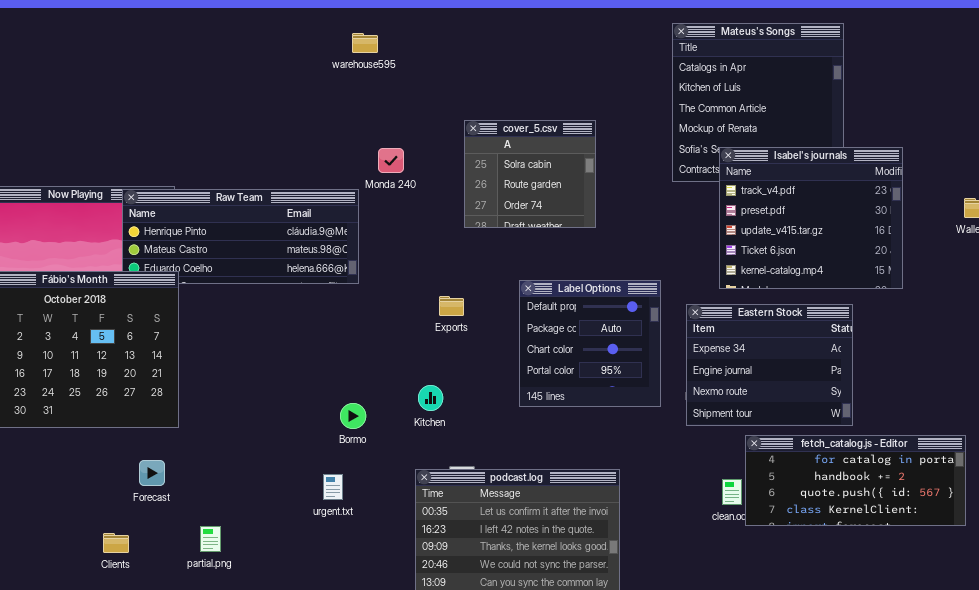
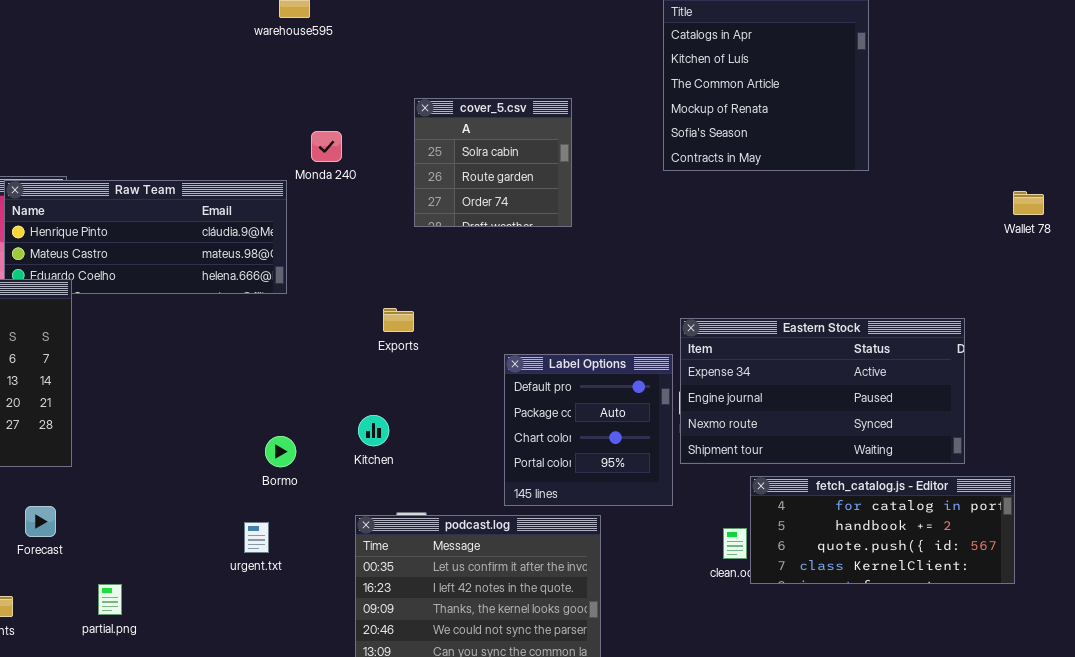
Isabel's journals: [719,147,903,289] -> none, closed
Label Options: [519,280,661,407] -> [504,354,673,506], moved
Eastern Stock: [686,304,853,426] -> [680,318,965,464], resized

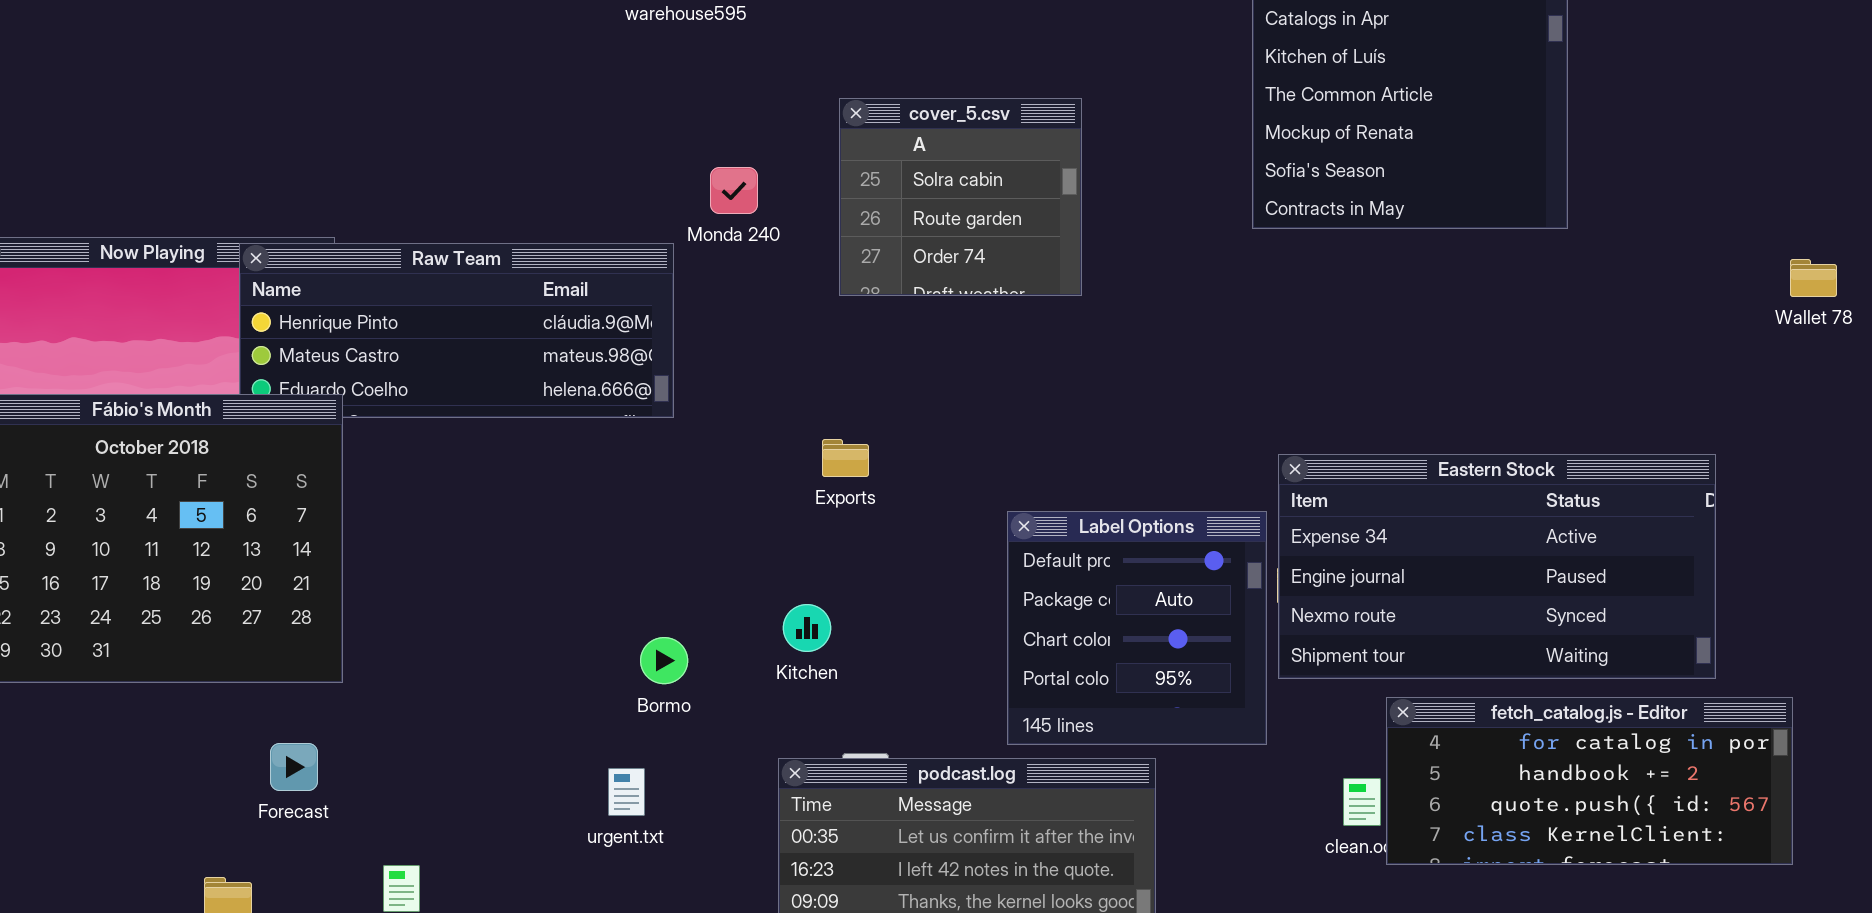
cover_5.csv: [414,98,572,227] -> [839,98,1082,296], moved

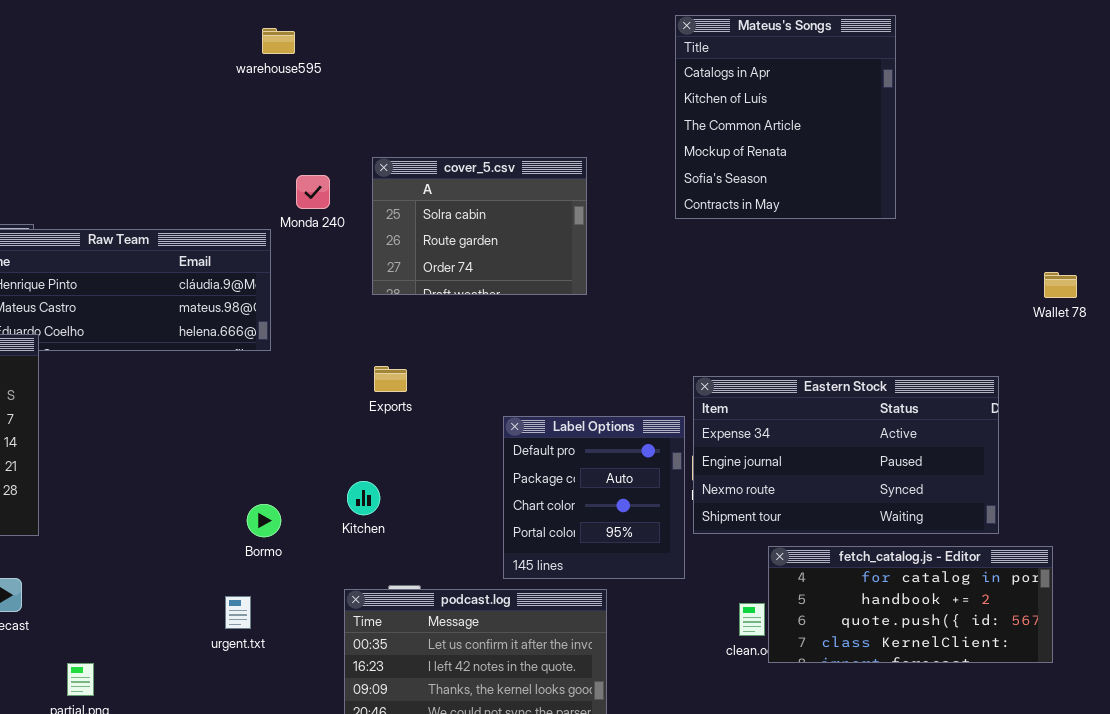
cover_5.csv: [839,98,1082,296] -> [372,157,587,295], moved, resized
Wallet 78: [1790,259,1837,297] -> [1044,272,1077,298], moved

